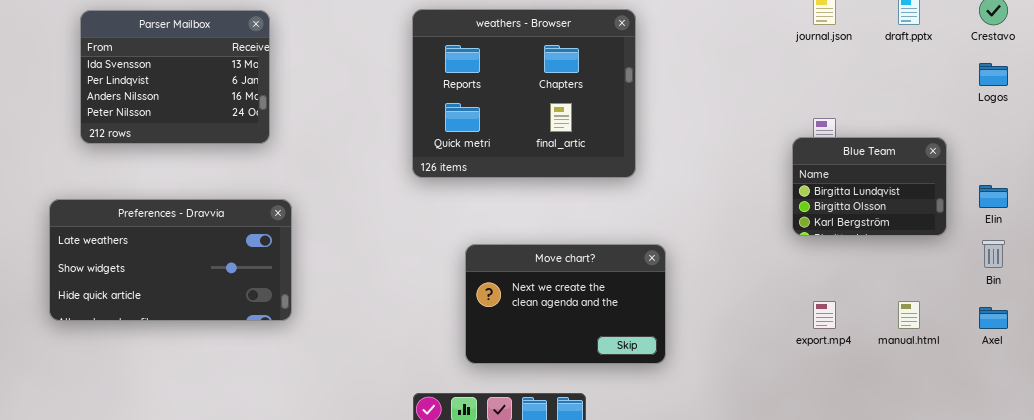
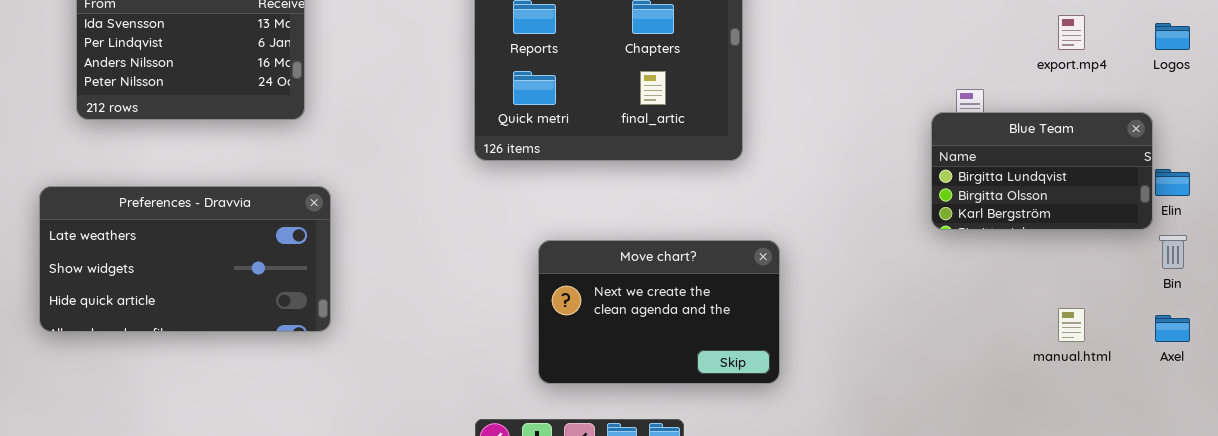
Blue Team: [792,137,947,236] -> [931,112,1153,230], resized
export.mp4: [813,301,836,329] -> [1058,15,1085,50], moved

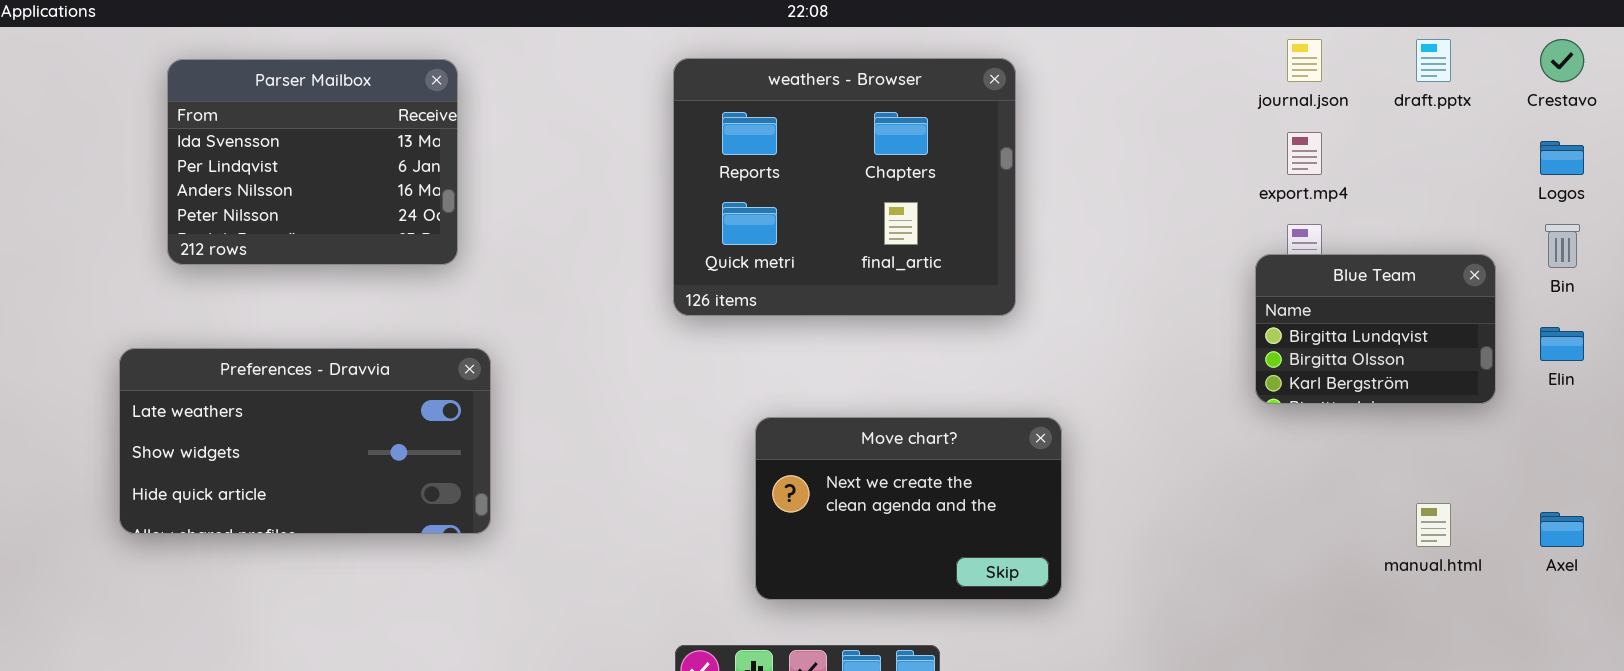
export.mp4: [1058,15,1085,50] -> [1287,132,1322,175], moved
Blue Team: [931,112,1153,230] -> [1255,254,1496,404], resized
Bin: [1159,235,1187,269] -> [1545,224,1580,268], moved

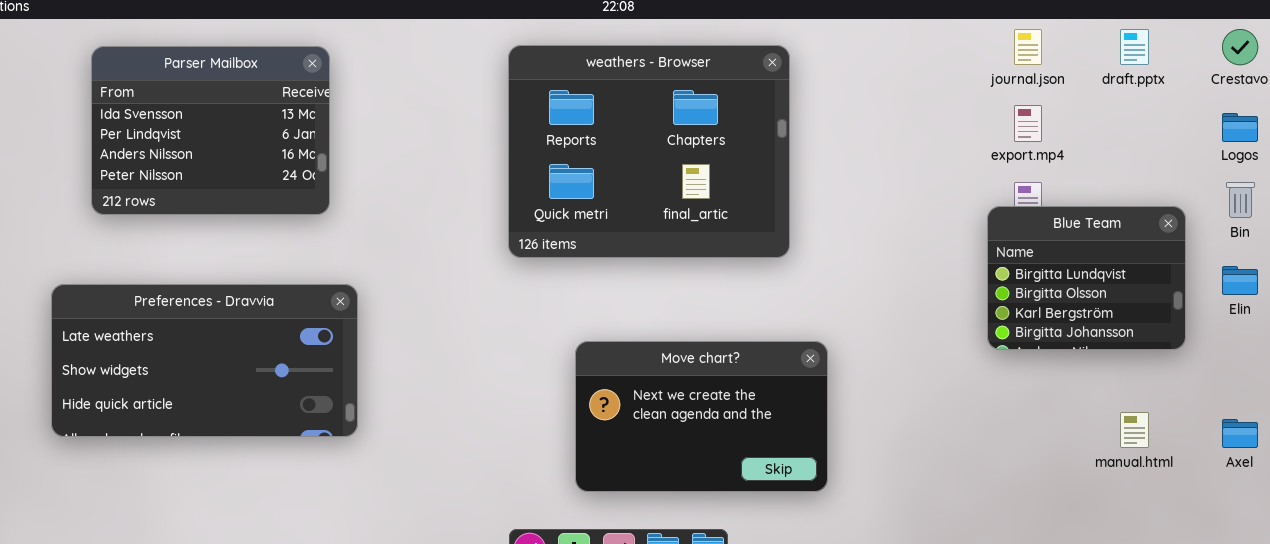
Blue Team: [1255,254,1496,404] -> [987,206,1186,350], resized

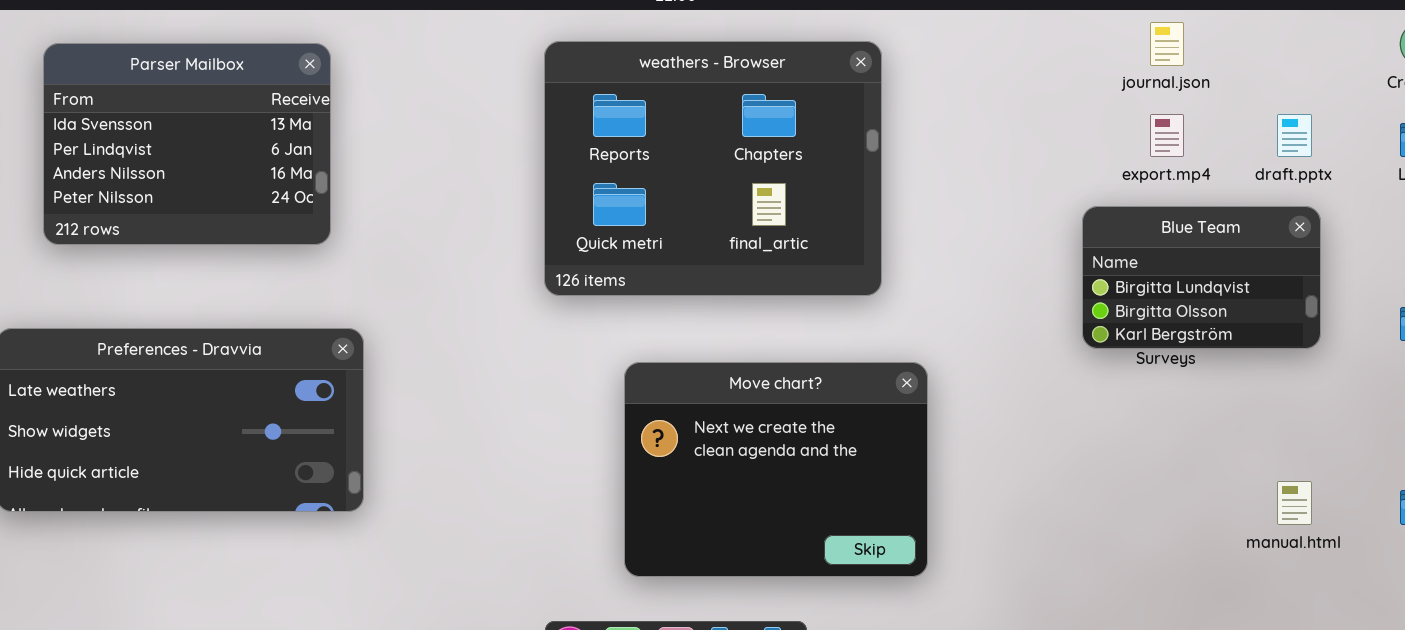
draft.pptx: [1120,29,1149,65] -> [1277,114,1312,157], moved
Blue Team: [987,206,1186,350] -> [1082,206,1321,349], moved, resized
Move chart?: [575,341,828,492] -> [624,362,928,577], resized

